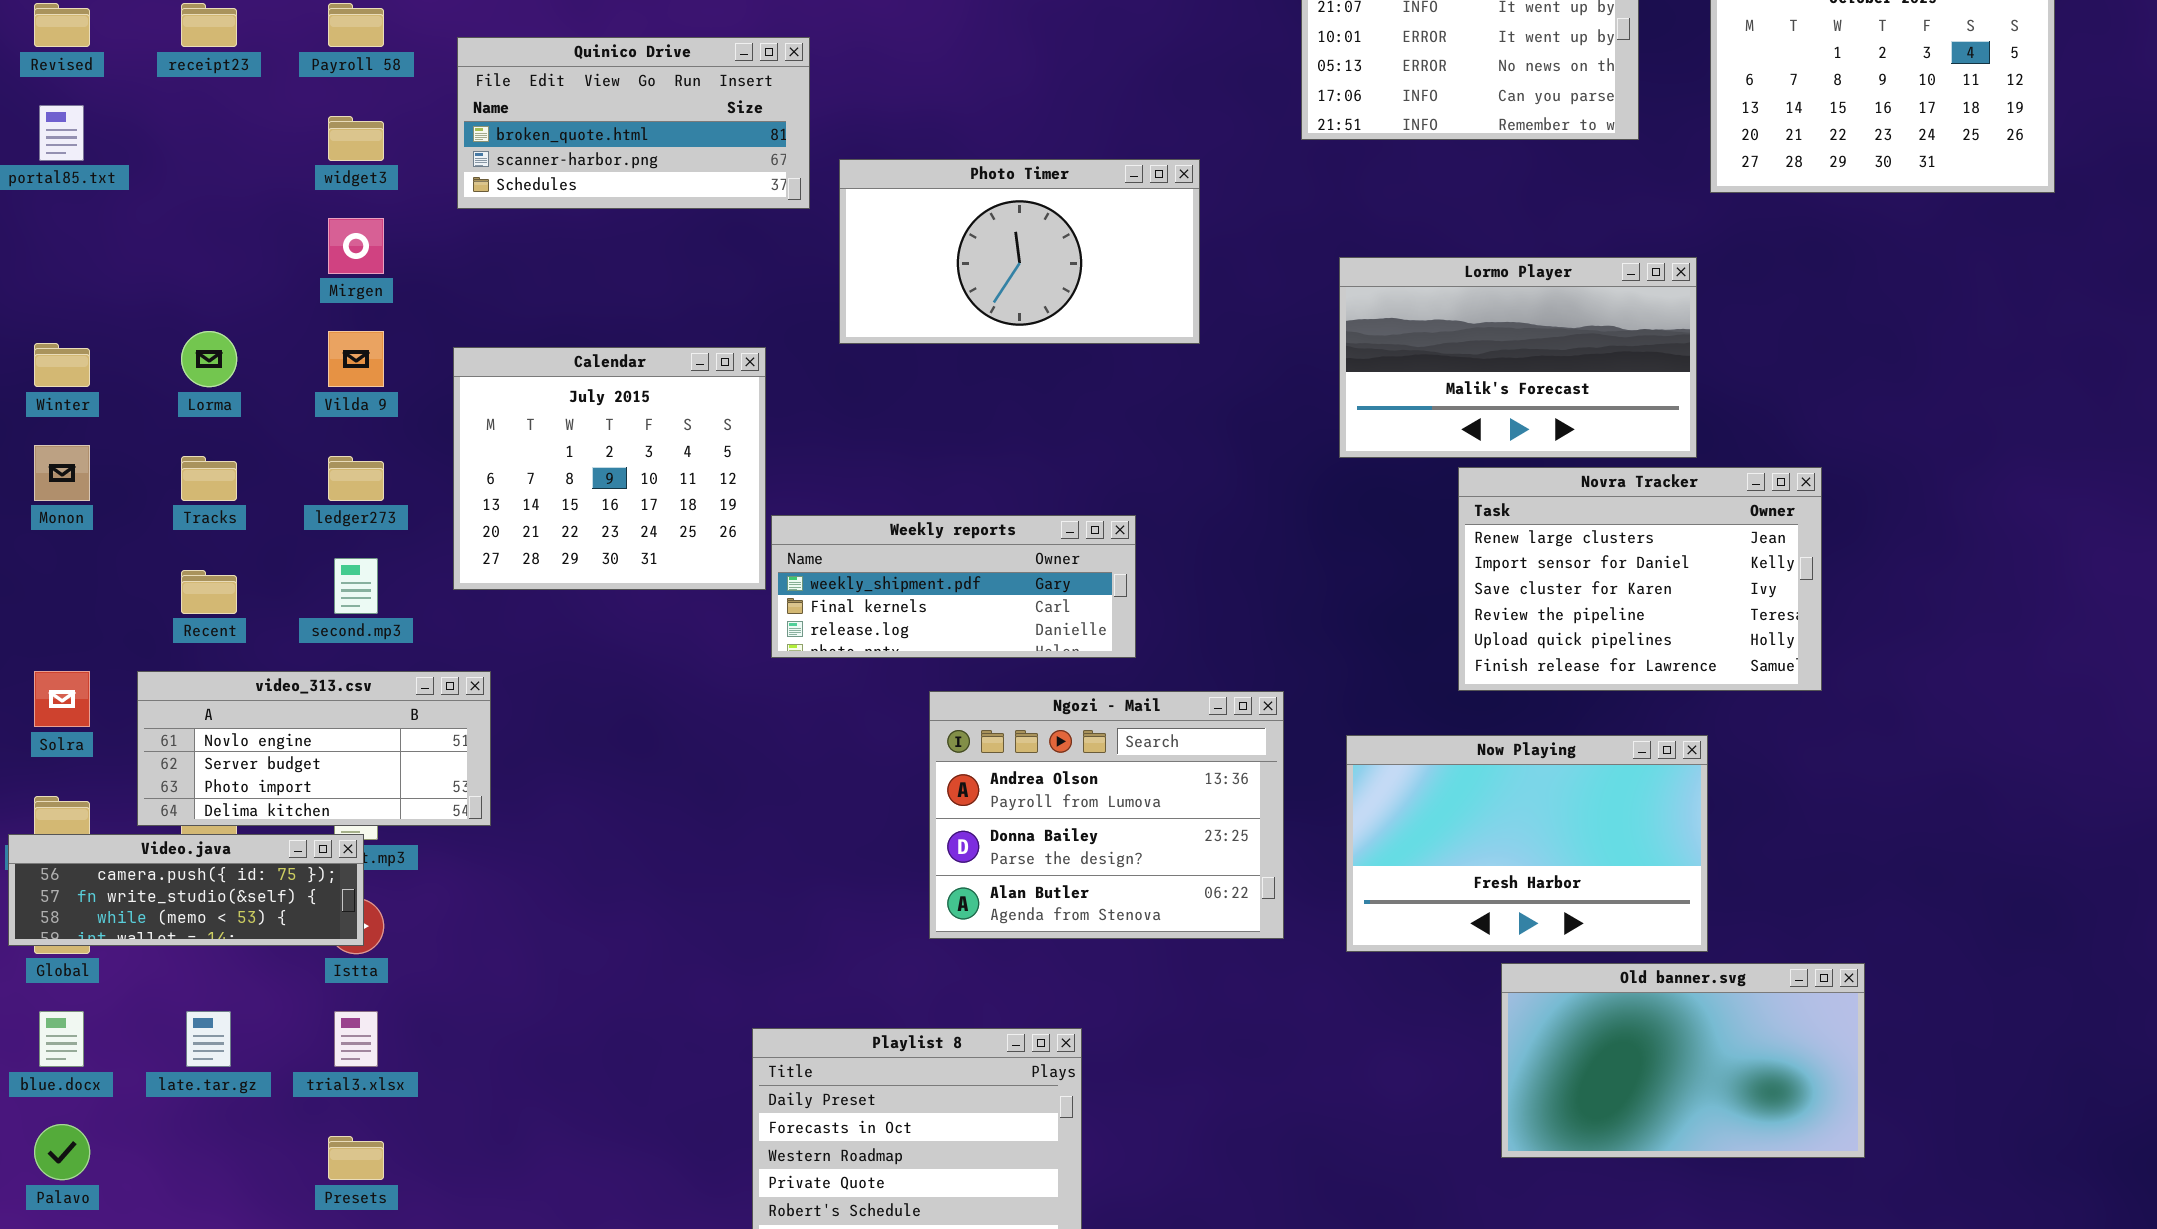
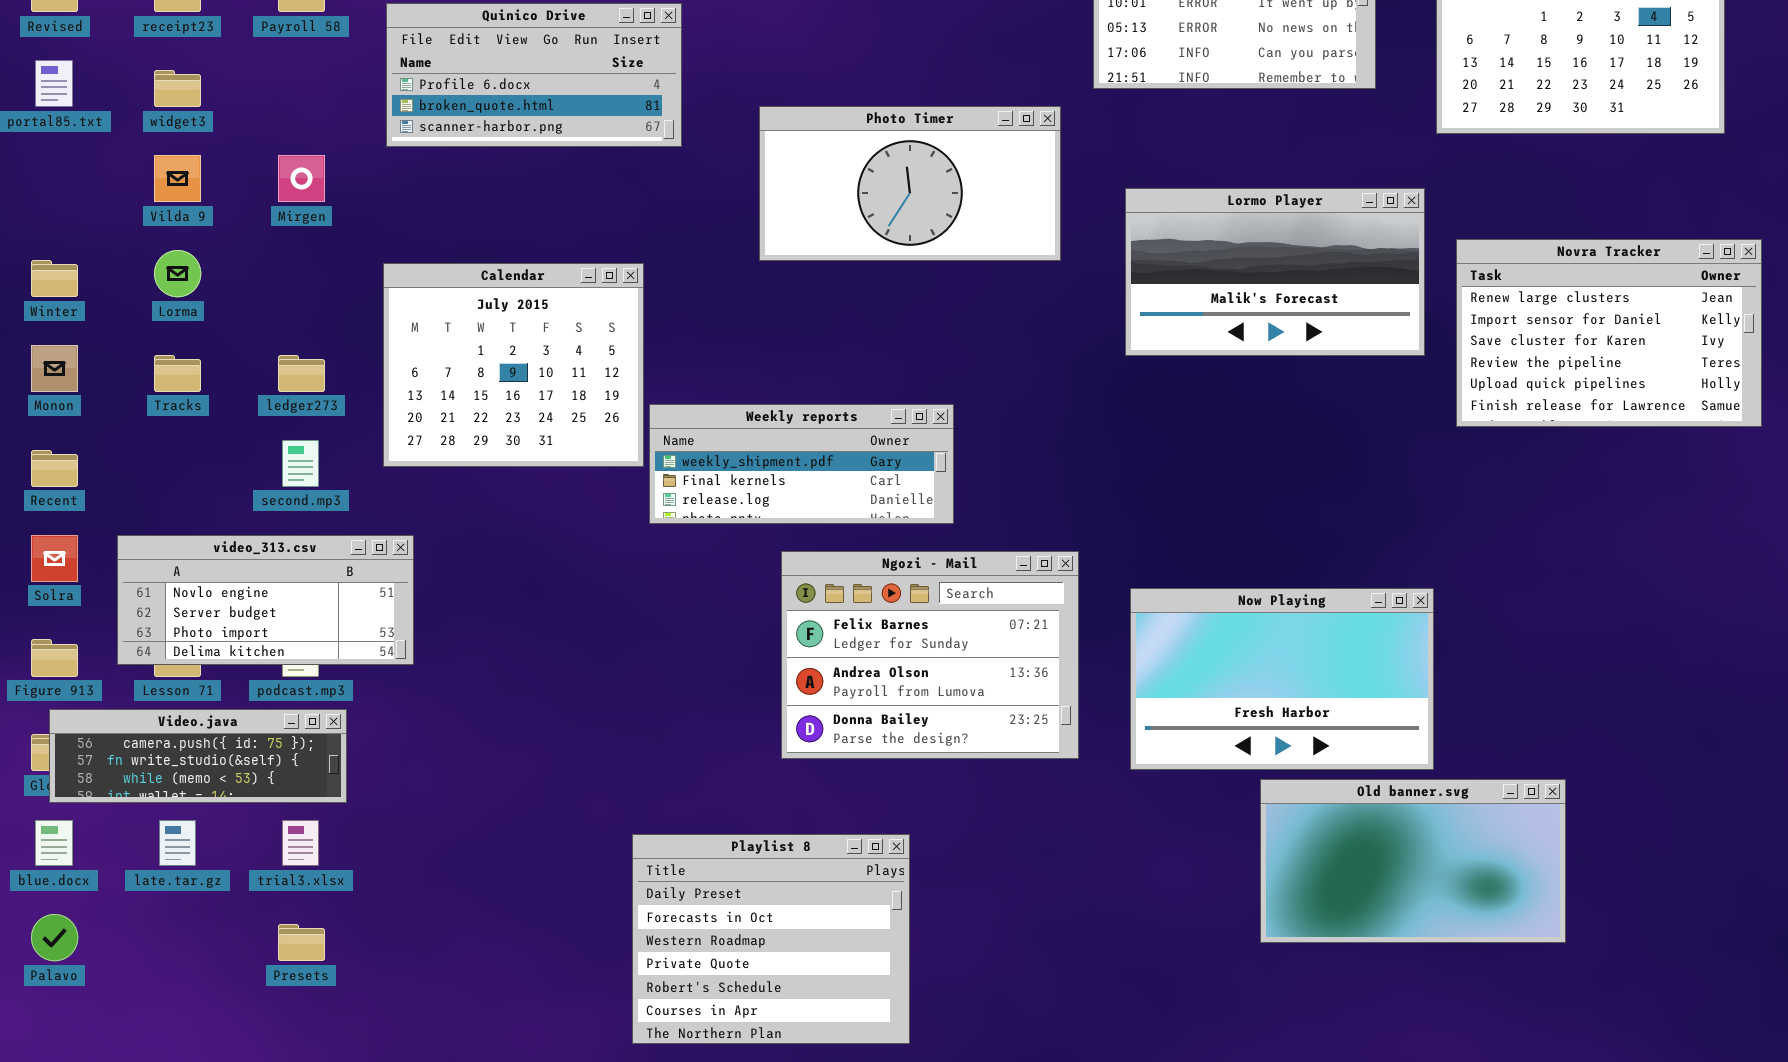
Quinico Drive: [457,37,810,209] -> [386,3,682,147], scrolled up 1 row
widget3: [328,116,384,161] -> [154,70,201,107], moved
Photo Timer: [839,159,1200,344] -> [759,106,1061,261], moved
Vilda 9: [328,331,384,387] -> [154,155,201,202], moved
Novra Tracker: [1458,467,1822,691] -> [1456,239,1762,427], moved
Recent: [181,570,237,614] -> [31,450,78,487], moved
Ngozi - Mail: [929,691,1284,939] -> [781,551,1079,759], scrolled up 1 row
Video.java: [8,834,364,946] -> [49,709,347,803], moved

